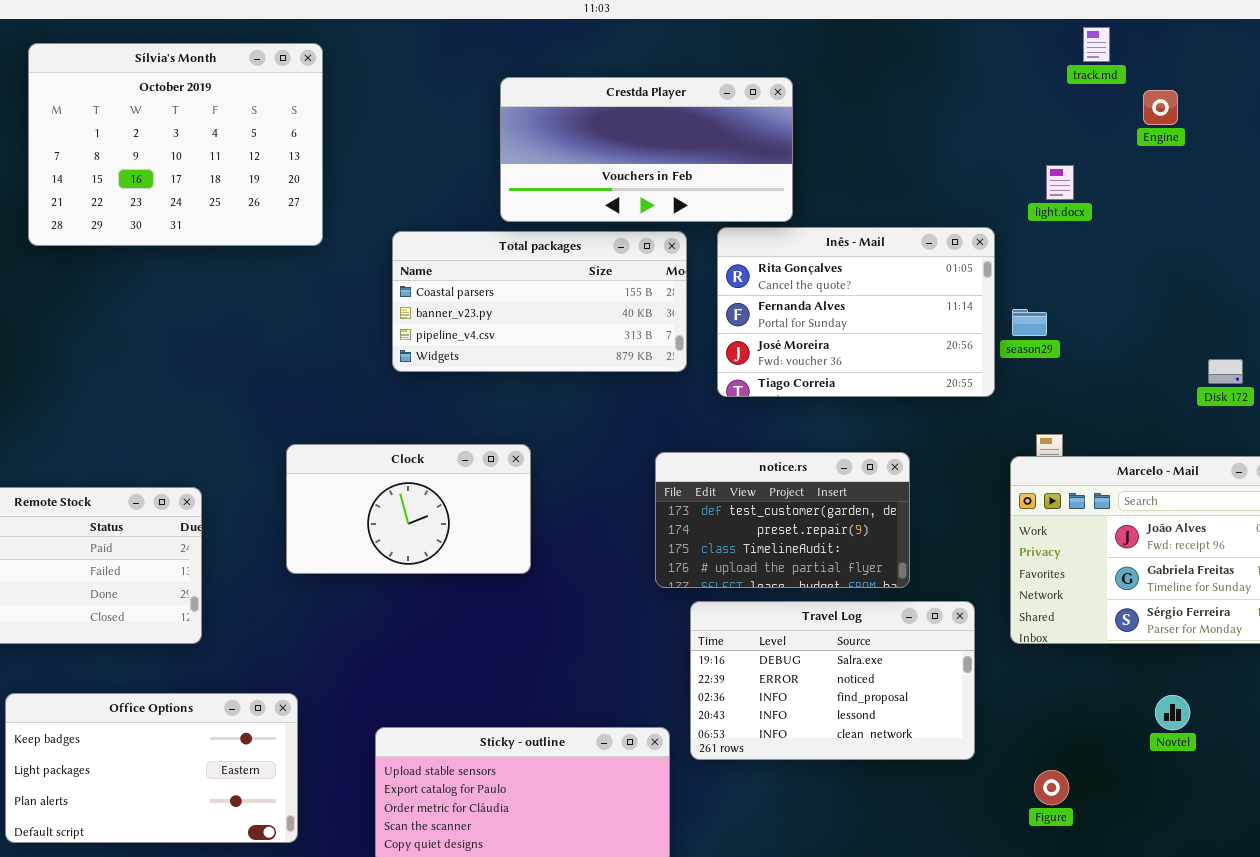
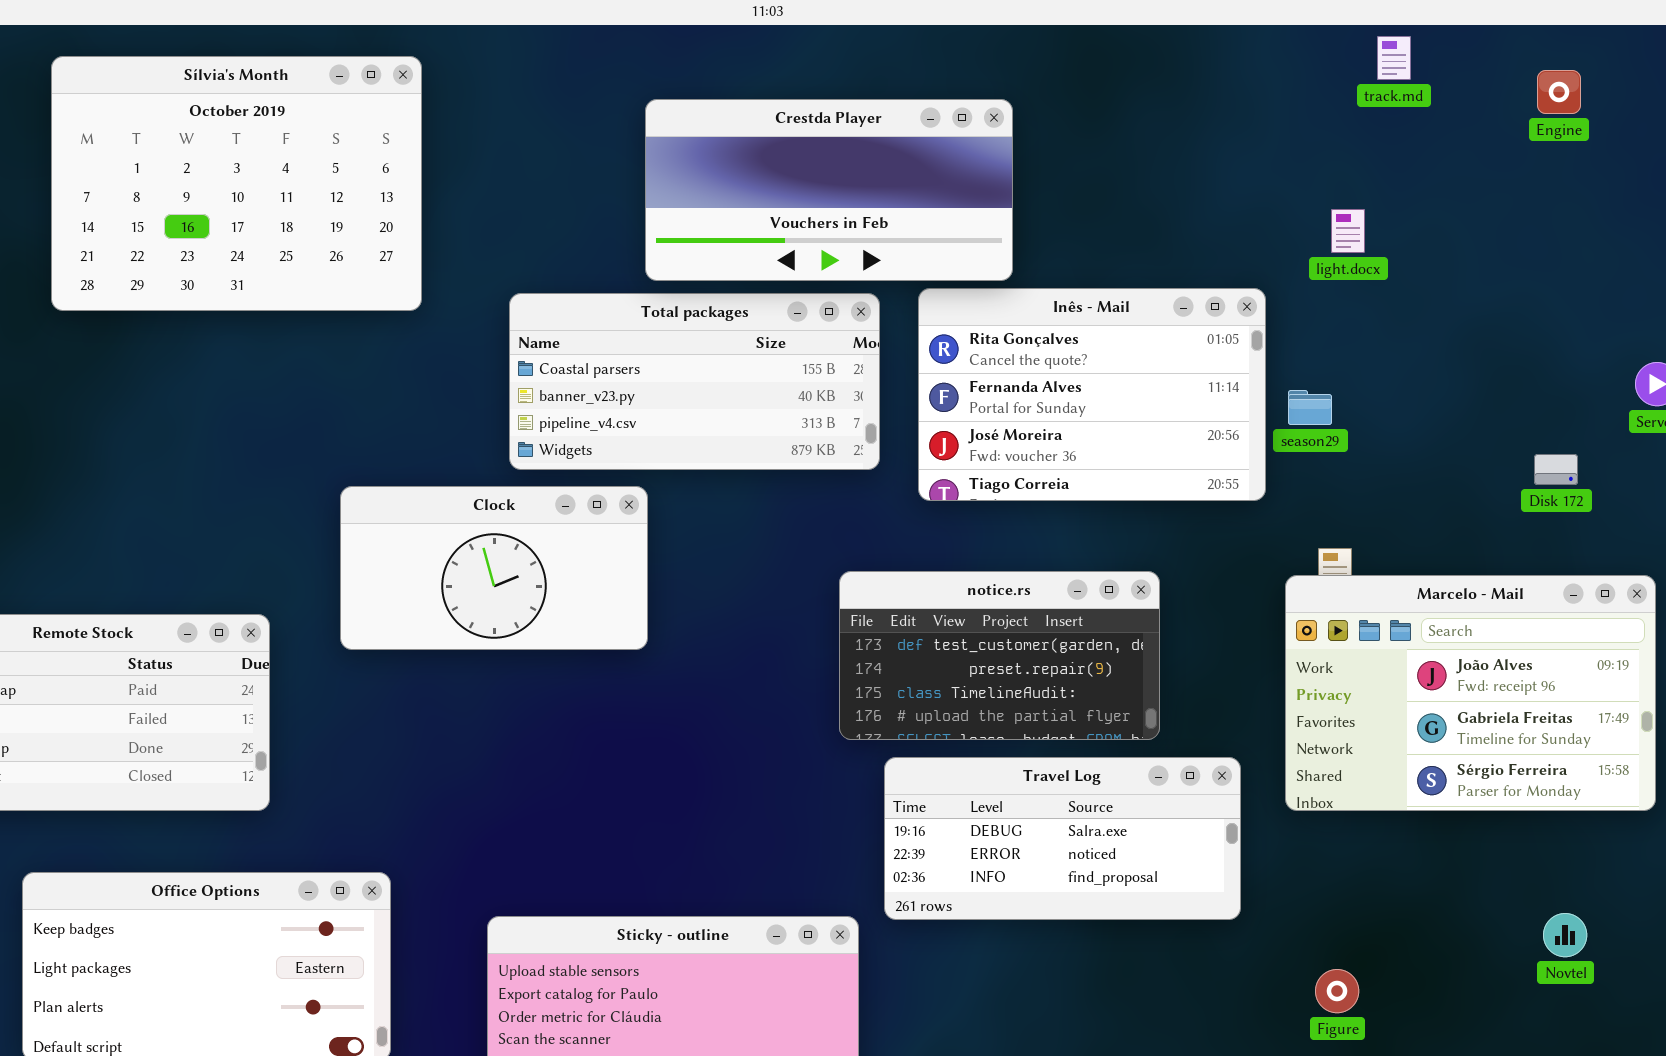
Engine: [1143,90,1178,125] -> [1537,70,1581,114], moved
Clock: [286,444,531,574] -> [340,486,648,650], moved
Travel Log: [690,601,975,760] -> [884,757,1241,920], resized
Novtel: [1155,695,1190,730] -> [1543,913,1587,957], moved

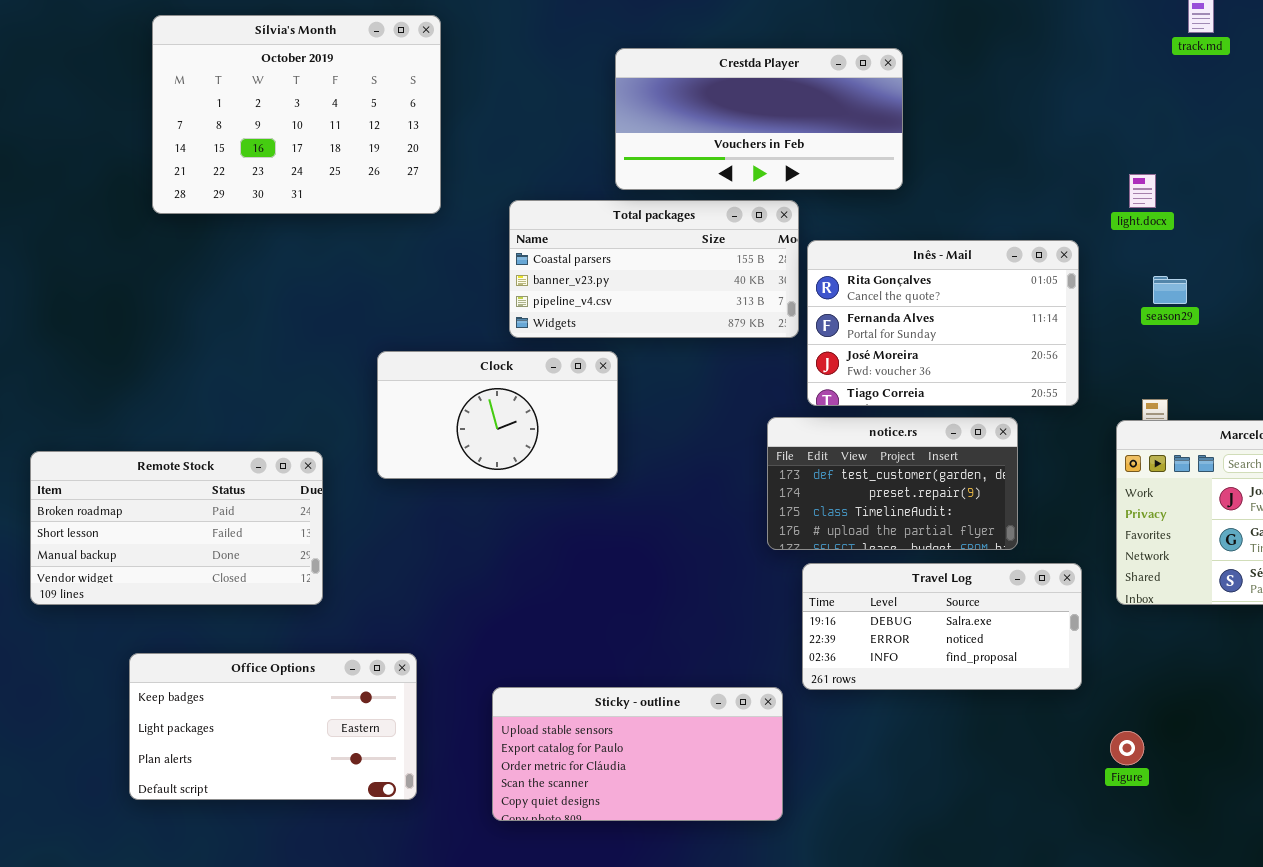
light.docx: [1331,209,1365,253] -> [1129,174,1156,208], moved
Inês - Mail: [918,288,1266,501] -> [807,240,1079,406], moved
season29: [1288,390,1332,425] -> [1153,276,1187,304], moved
Figure: [1315,969,1359,1013] -> [1110,731,1144,765], moved

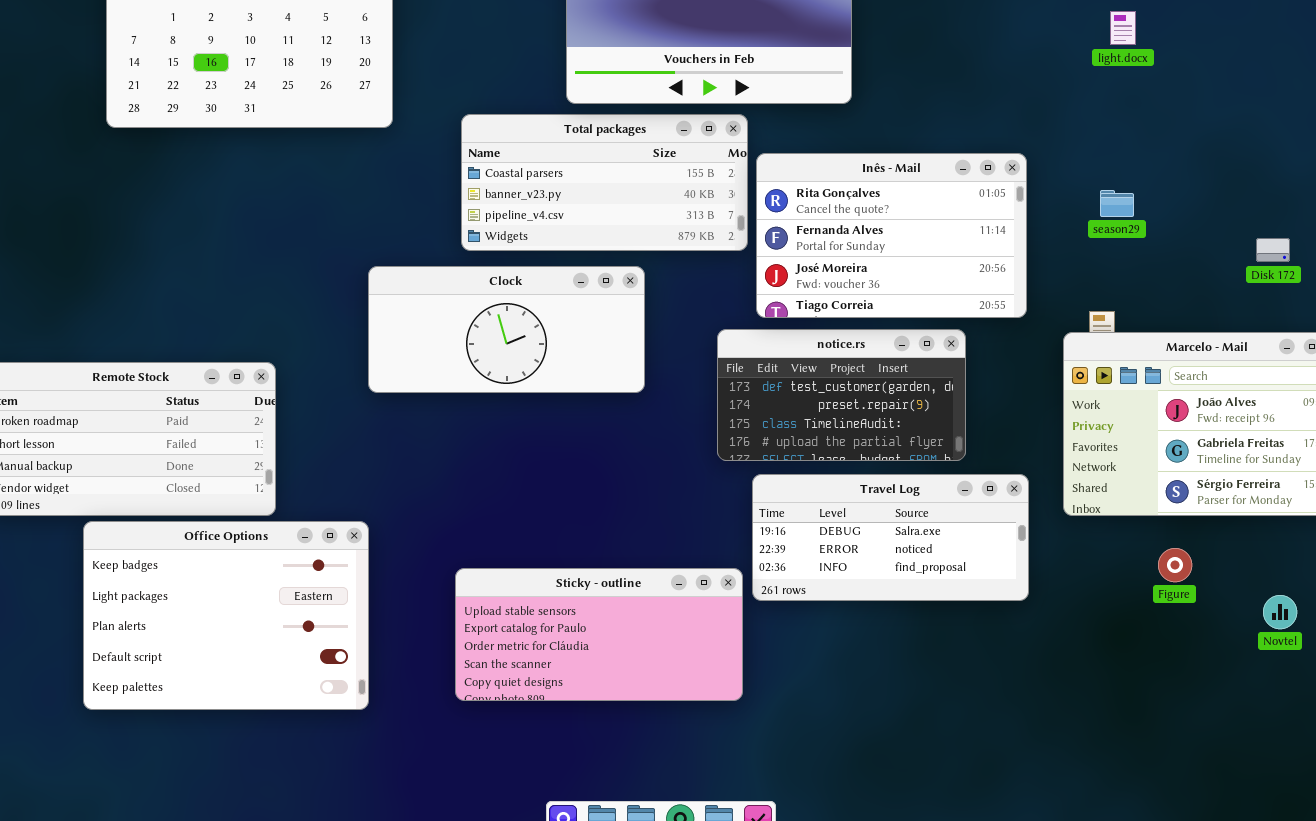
light.docx: [1129,174,1156,208] -> [1110,11,1136,45], moved
Clock: [377,351,618,479] -> [368,266,645,393], moved, resized
Office Options: [129,653,417,800] -> [83,521,369,710], resized
Sticky - outline: [492,687,783,821] -> [455,568,743,701], moved
Figure: [1110,731,1144,765] -> [1158,548,1192,582], moved

